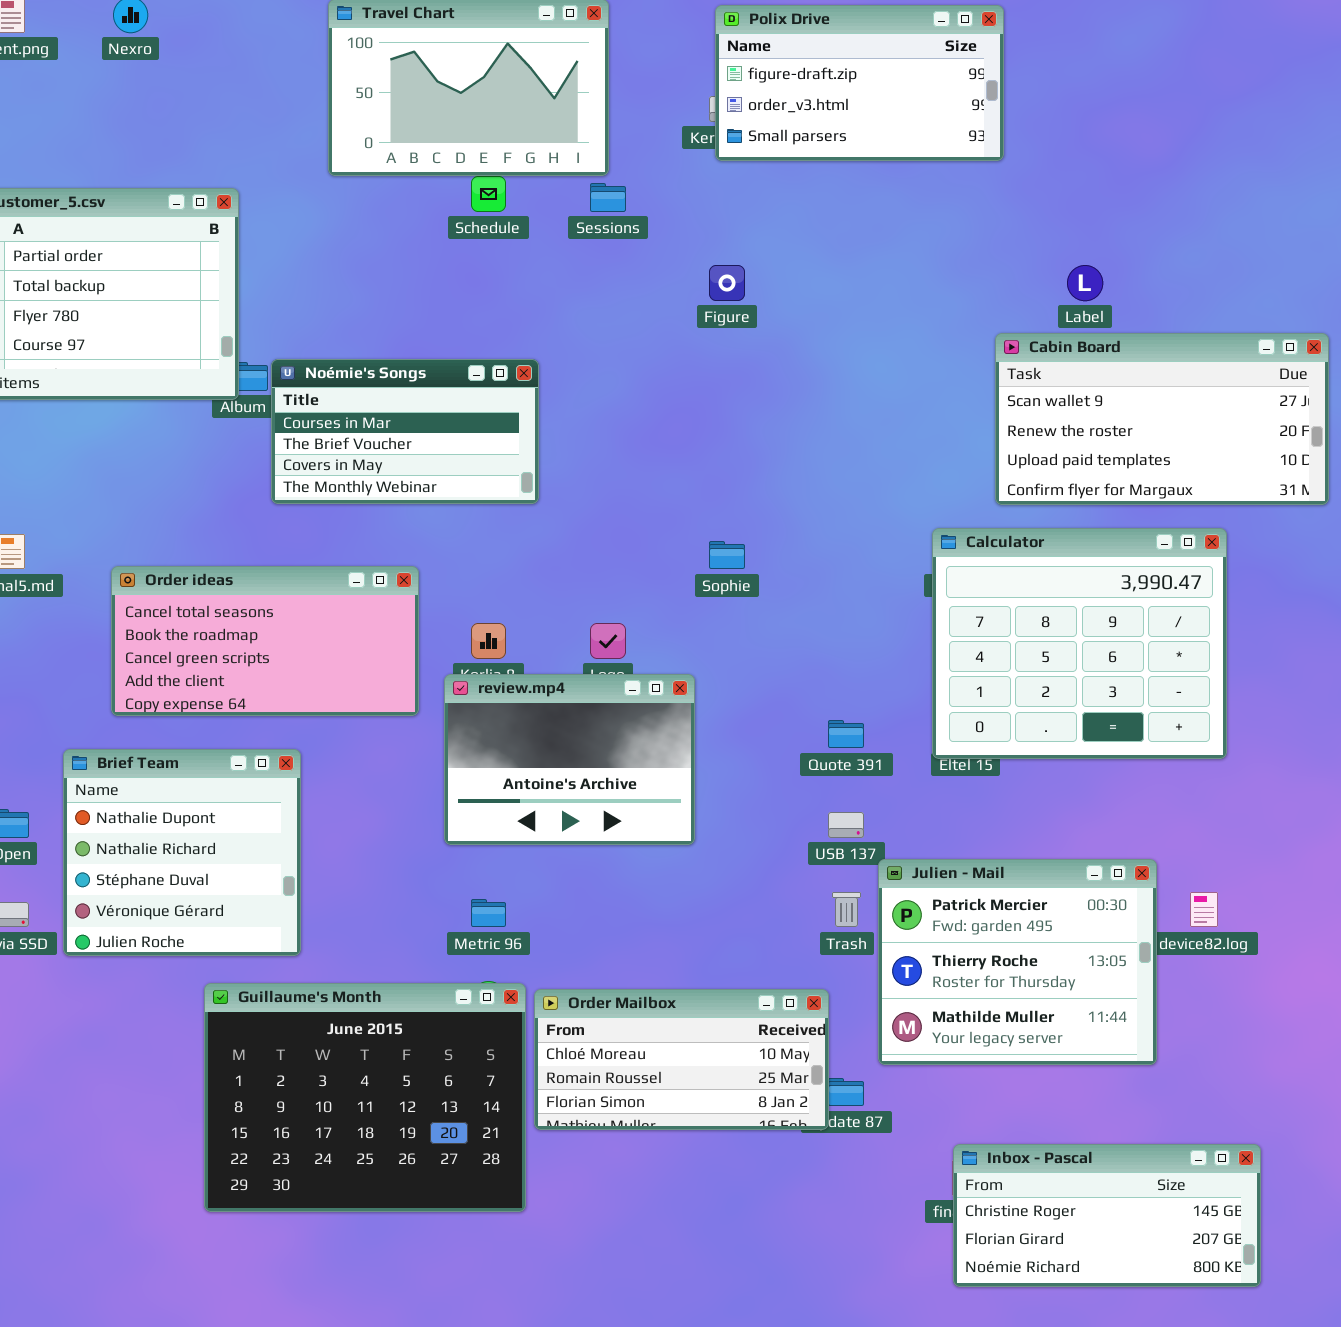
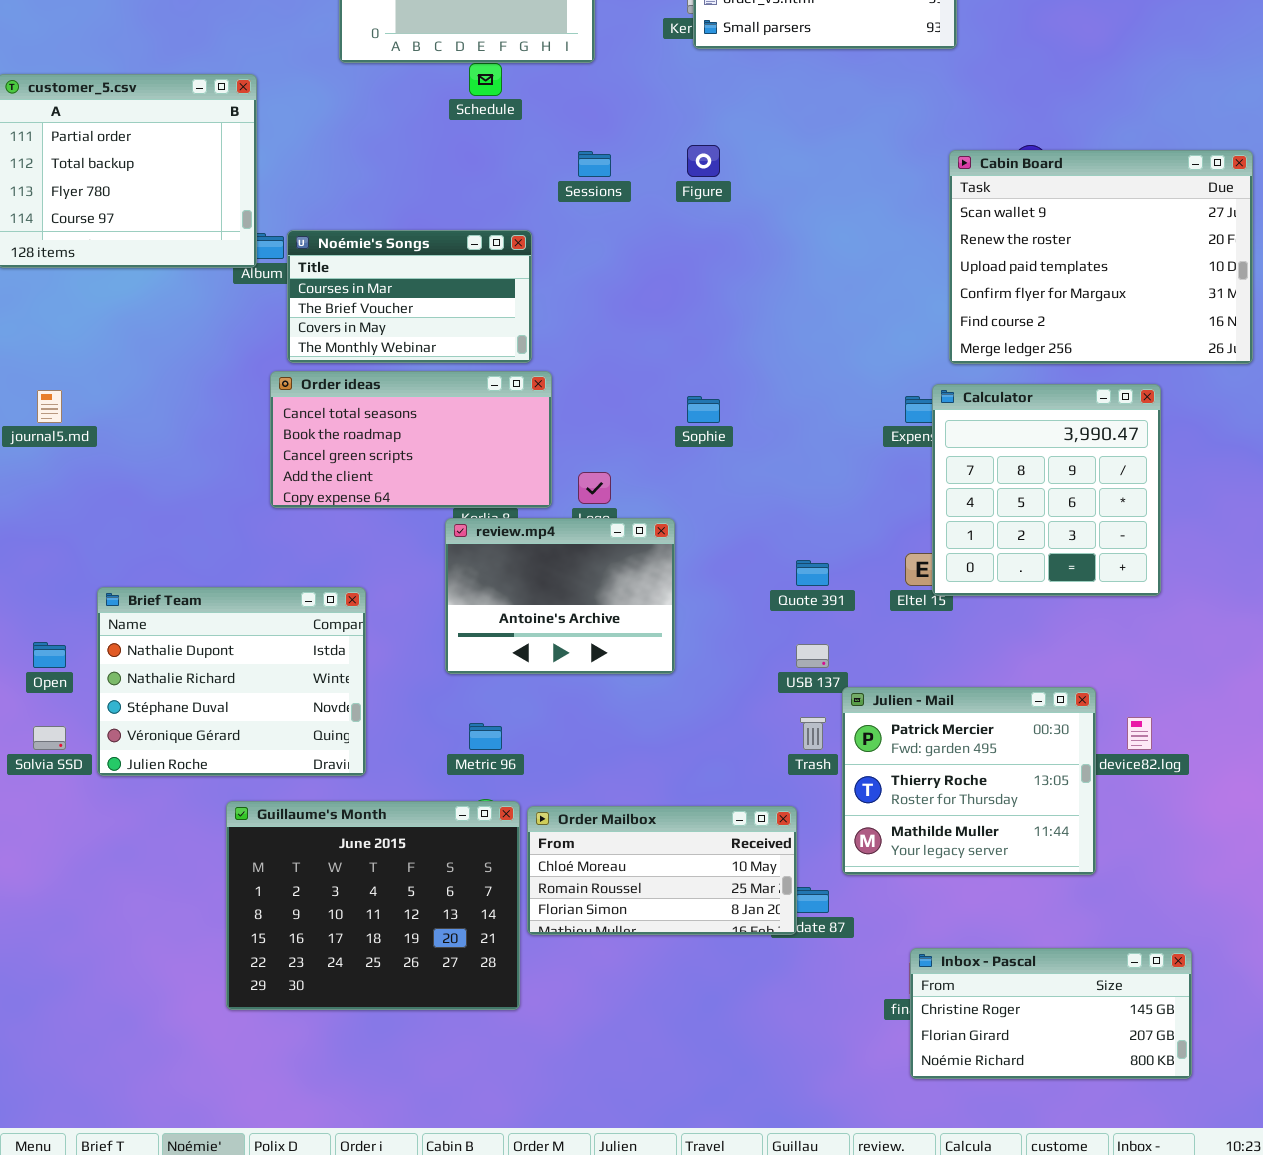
Sessions: [590,183,626,212] -> [578,151,611,177], moved
Cabin Board: [995,333,1329,505] -> [949,150,1253,364], resized
Calculator: [932,528,1227,759] -> [932,384,1161,596], resized
Order ideas: [111,566,419,716] -> [270,371,552,508], moved
Brief Team: [63,749,301,956] -> [97,587,366,776], resized

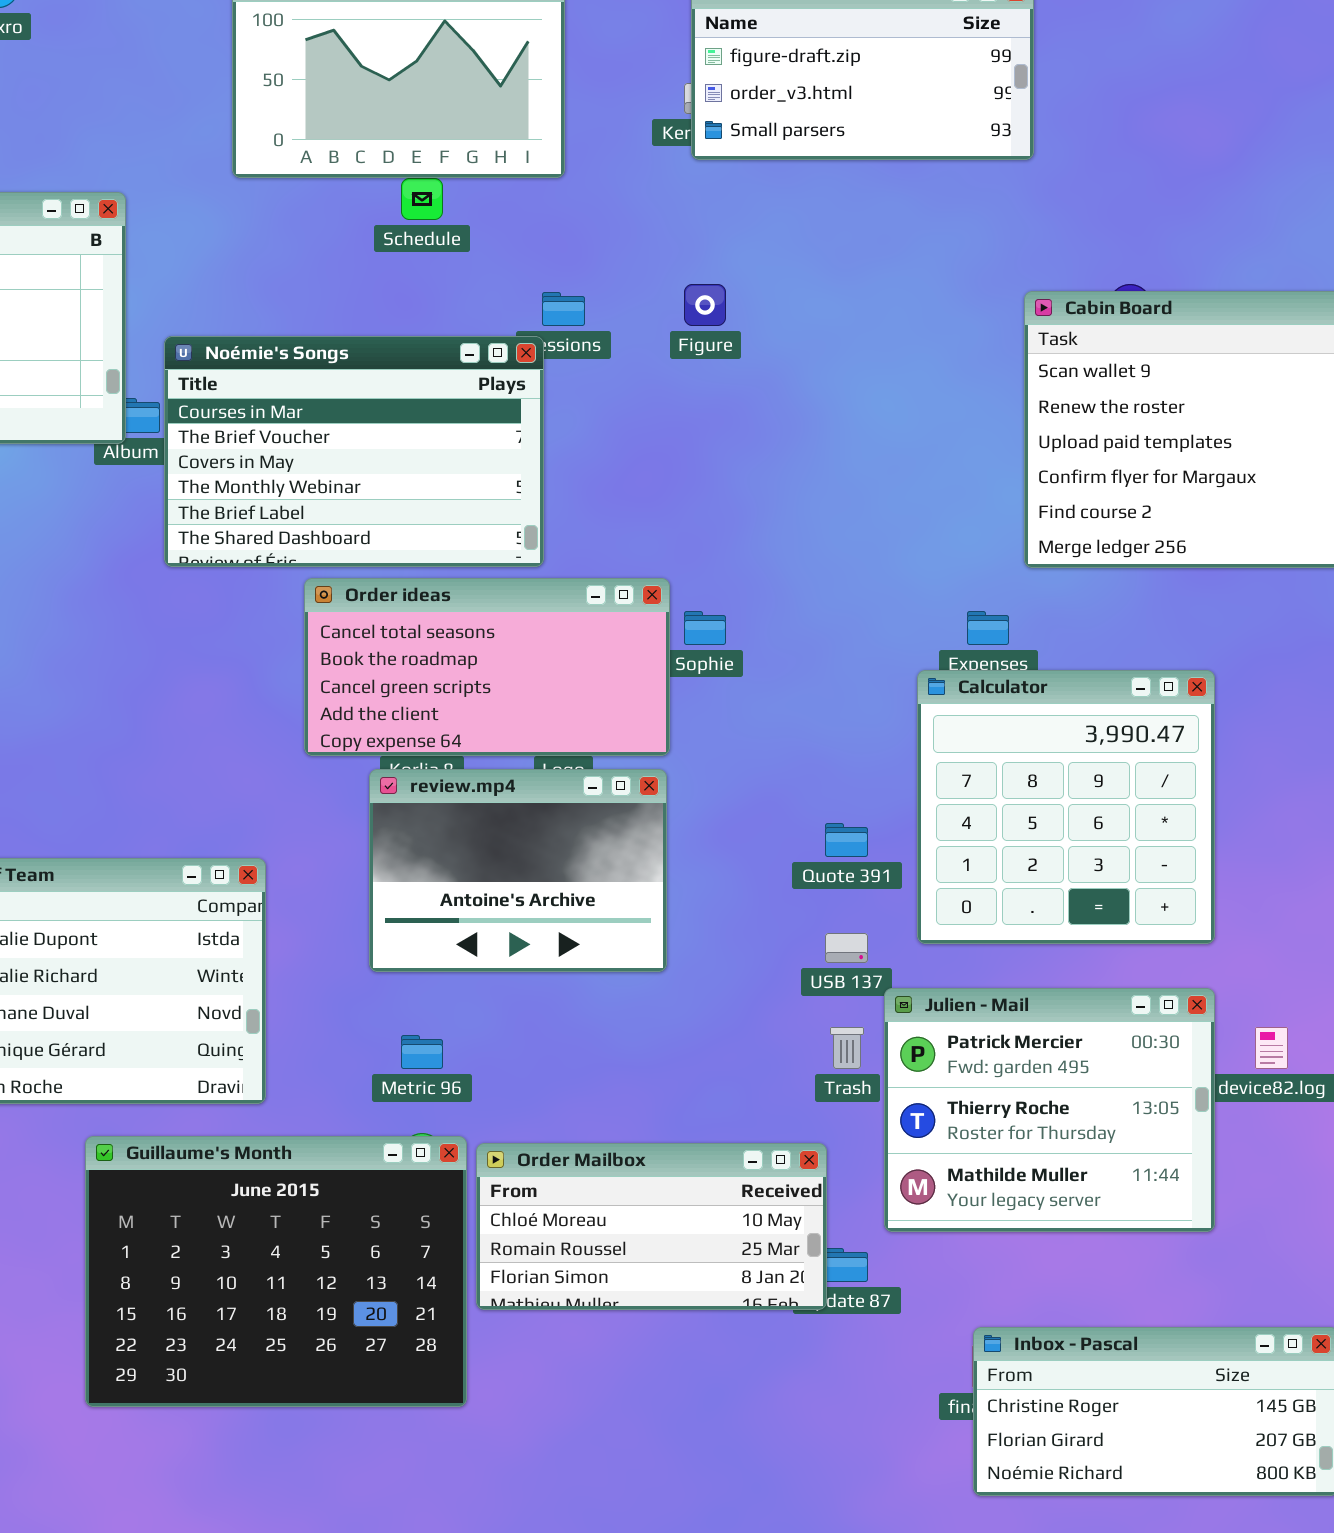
Noémie's Songs: [287,230,532,363] -> [164,336,544,567], resized
Order ideas: [270,371,552,508] -> [304,578,670,756], moved
Calculator: [932,384,1161,596] -> [917,670,1215,944], moved

